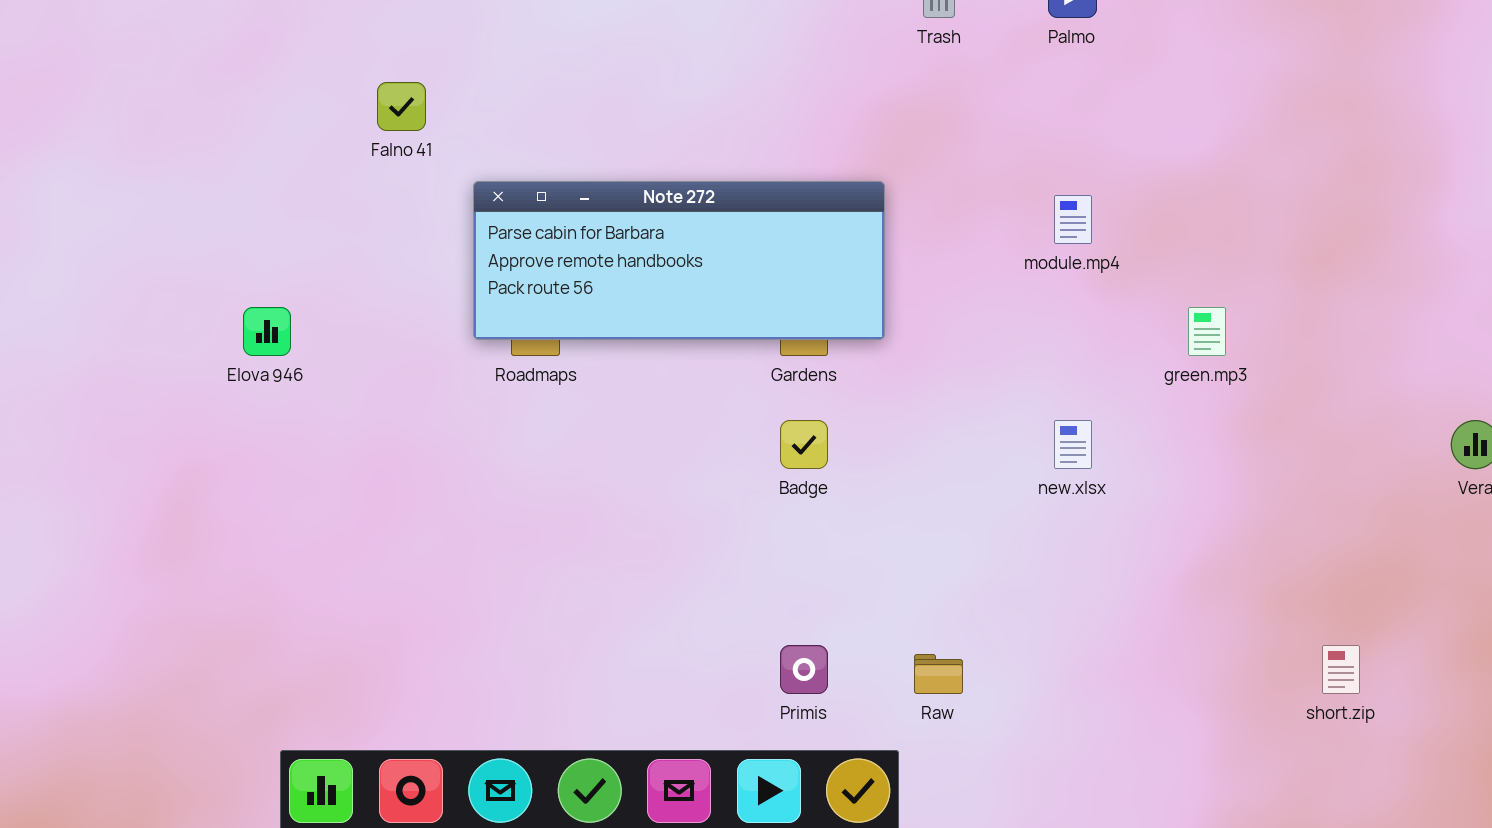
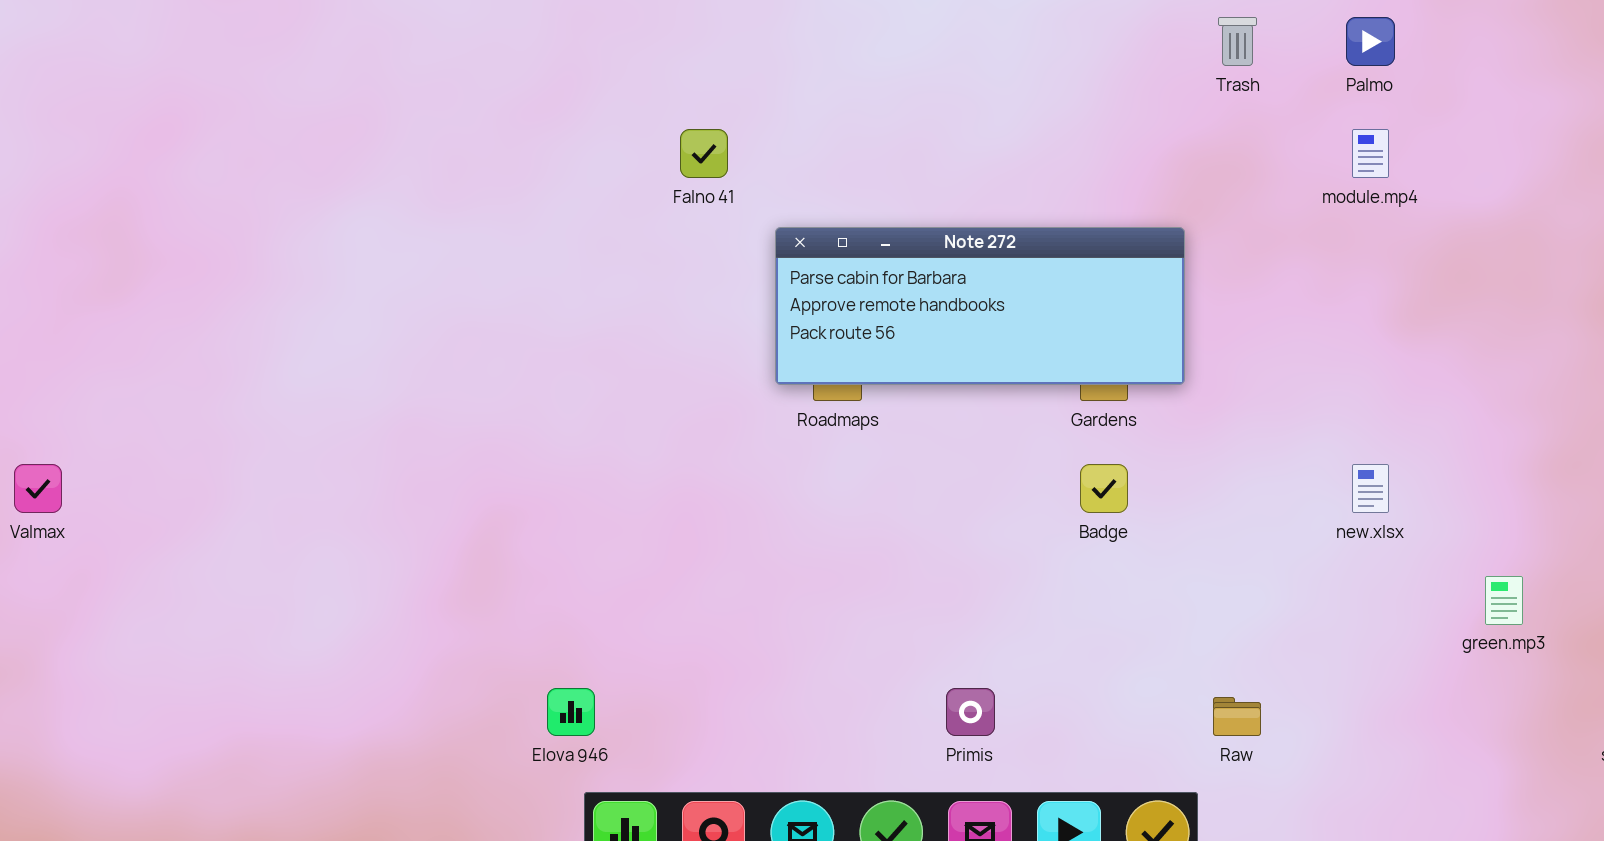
module.mp4: [1054,195,1092,244] -> [1352,129,1389,178], moved
Elova 946: [243,307,291,356] -> [547,688,595,736], moved
green.mp3: [1188,307,1226,356] -> [1485,576,1523,625], moved
Primis: [780,645,828,694] -> [946,688,995,736], moved

